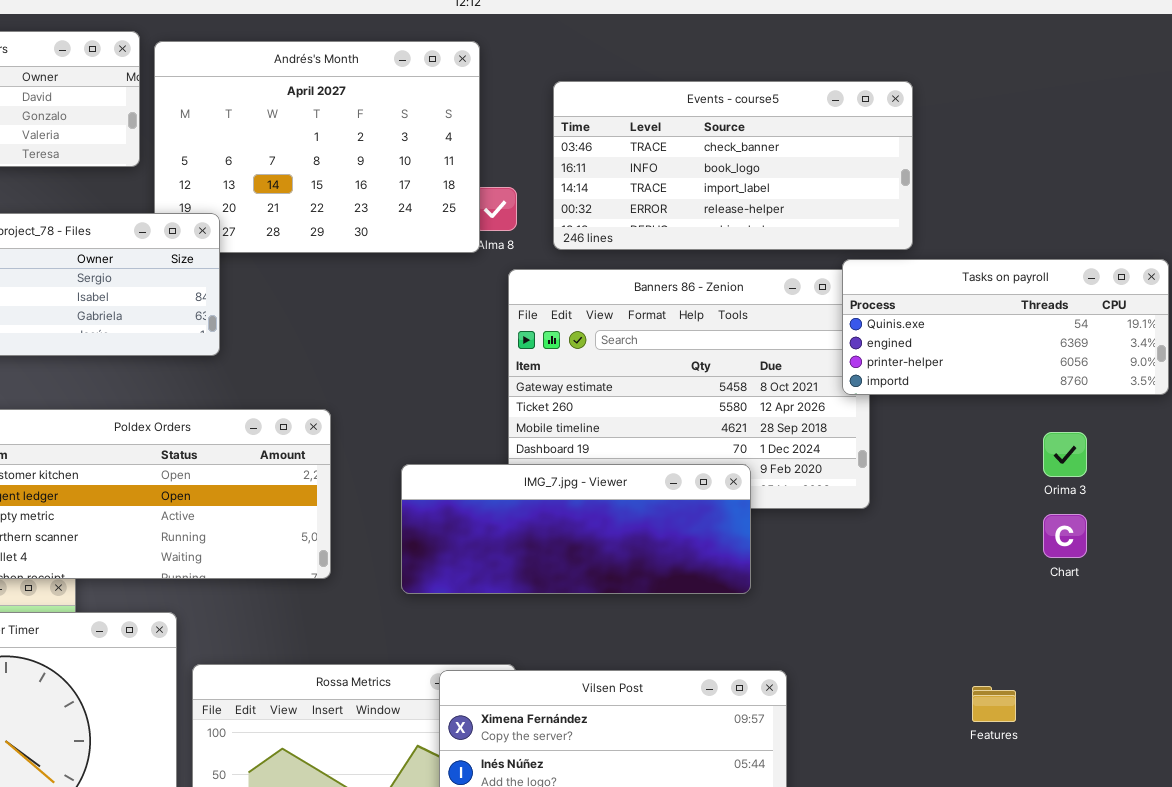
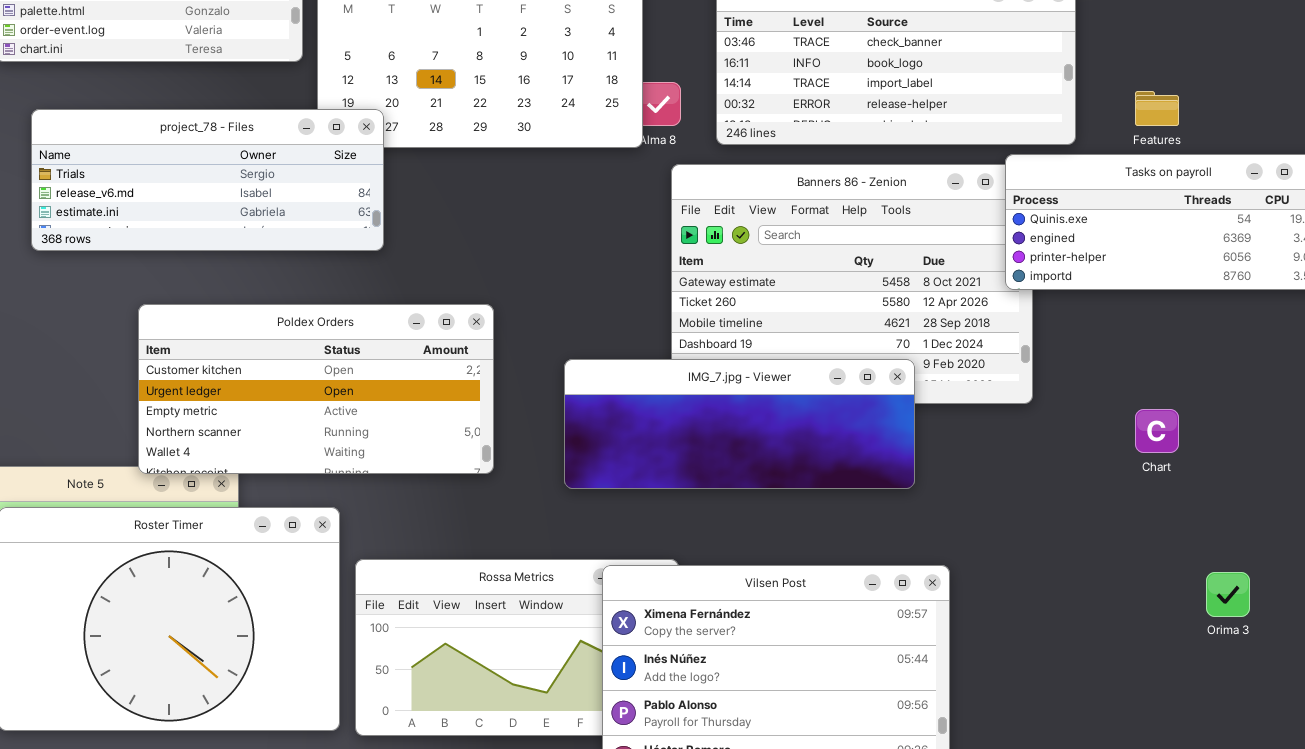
Orima 3: [1043,432,1087,477] -> [1206,572,1250,617], moved
Chart: [1043,514,1087,558] -> [1135,409,1179,453], moved
Features: [972,686,1016,722] -> [1135,91,1179,126], moved

